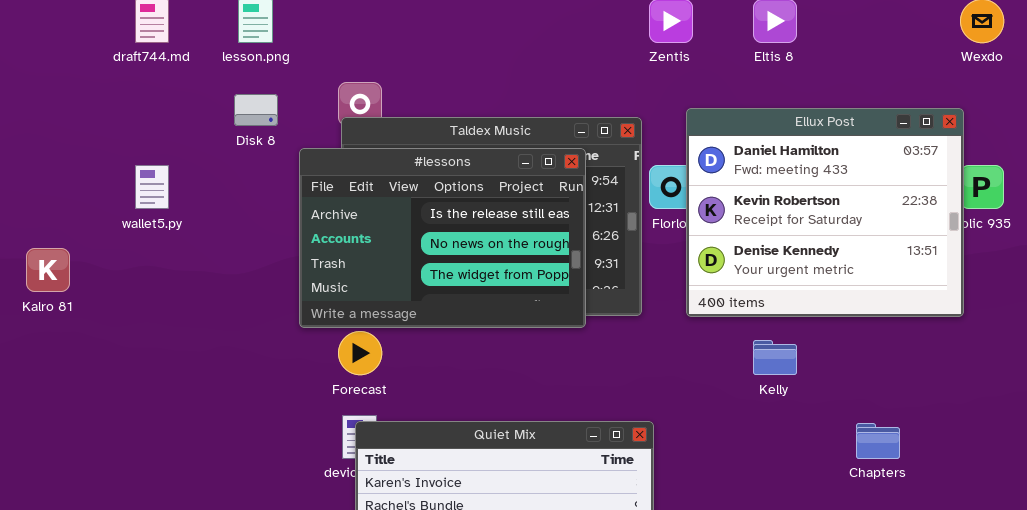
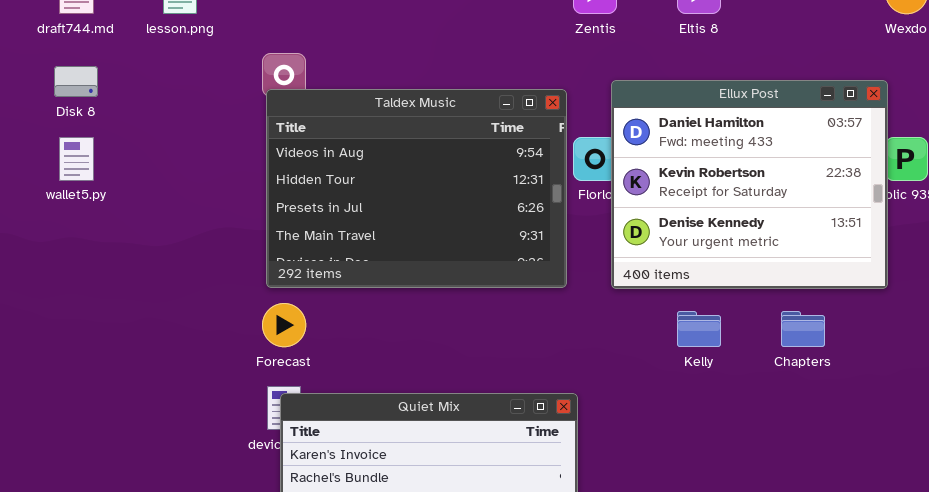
Disk 8: [234,94,278,126] -> [54,66,98,97], moved
#lessons: [299,148,586,328] -> none, closed
Chapters: [856,423,900,459] -> [781,311,825,347], moved

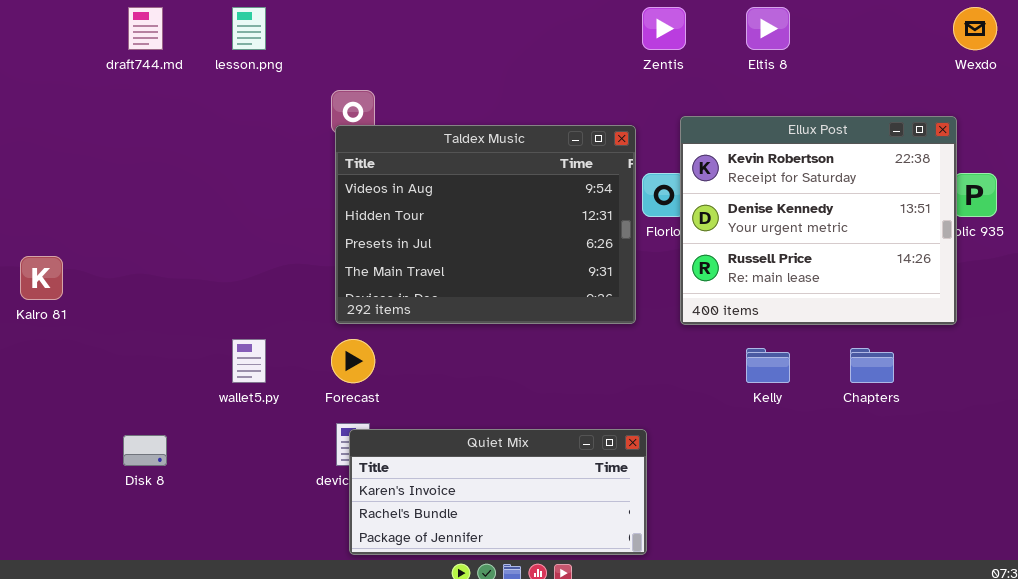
Disk 8: [54,66,98,97] -> [123,435,167,466], moved
Ellux Post: [611,80,888,289] -> [680,116,957,325], scrolled down 1 row
wallet5.py: [59,137,94,181] -> [232,339,266,383], moved

